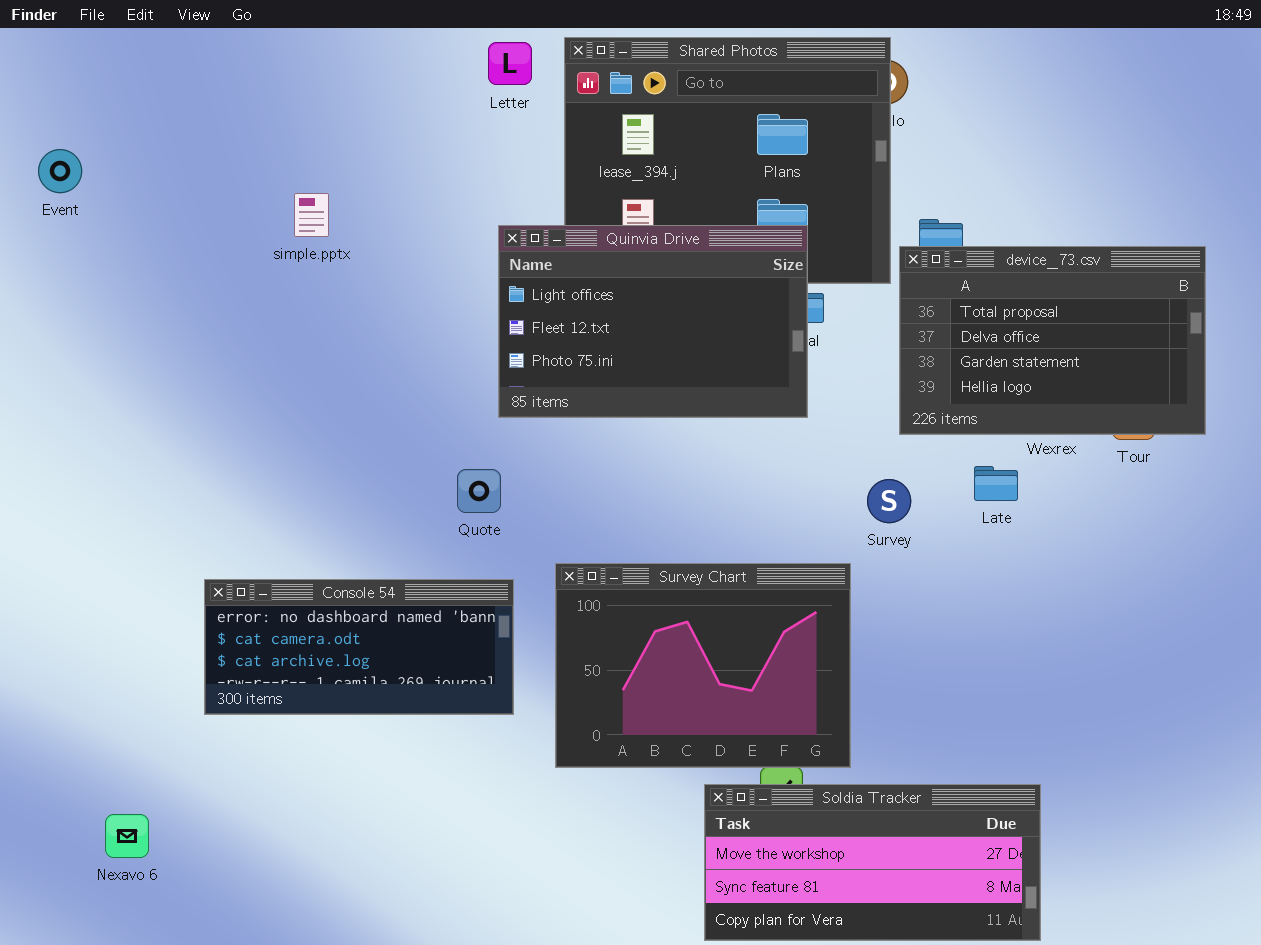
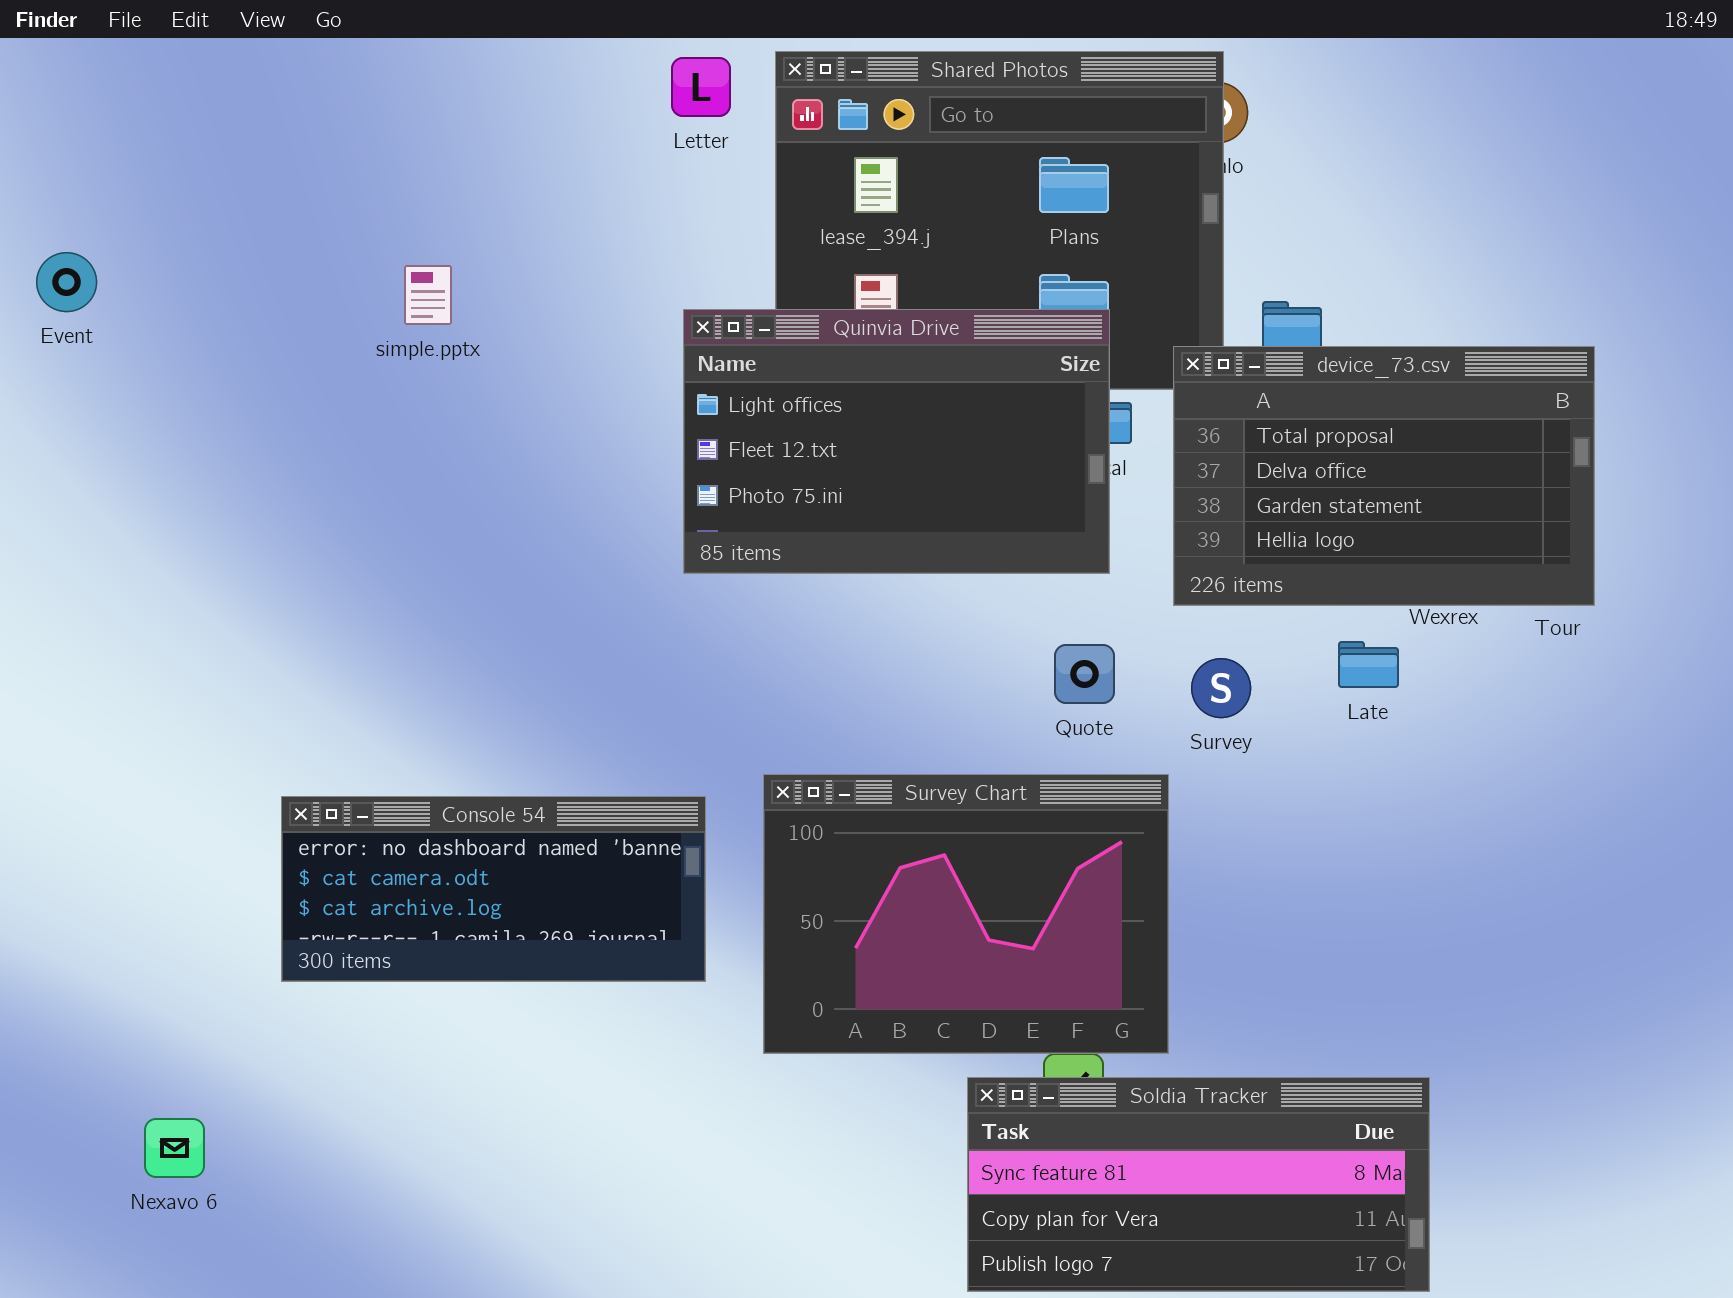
Event: [38,149,82,193] -> [36,252,97,312], moved
device_73.csv: [899,246,1206,435] -> [1173,346,1595,606], moved
Quote: [457,469,501,513] -> [1054,644,1115,704], moved
Soldia Tracker: [704,784,1041,941] -> [967,1077,1430,1292], scrolled down 1 row

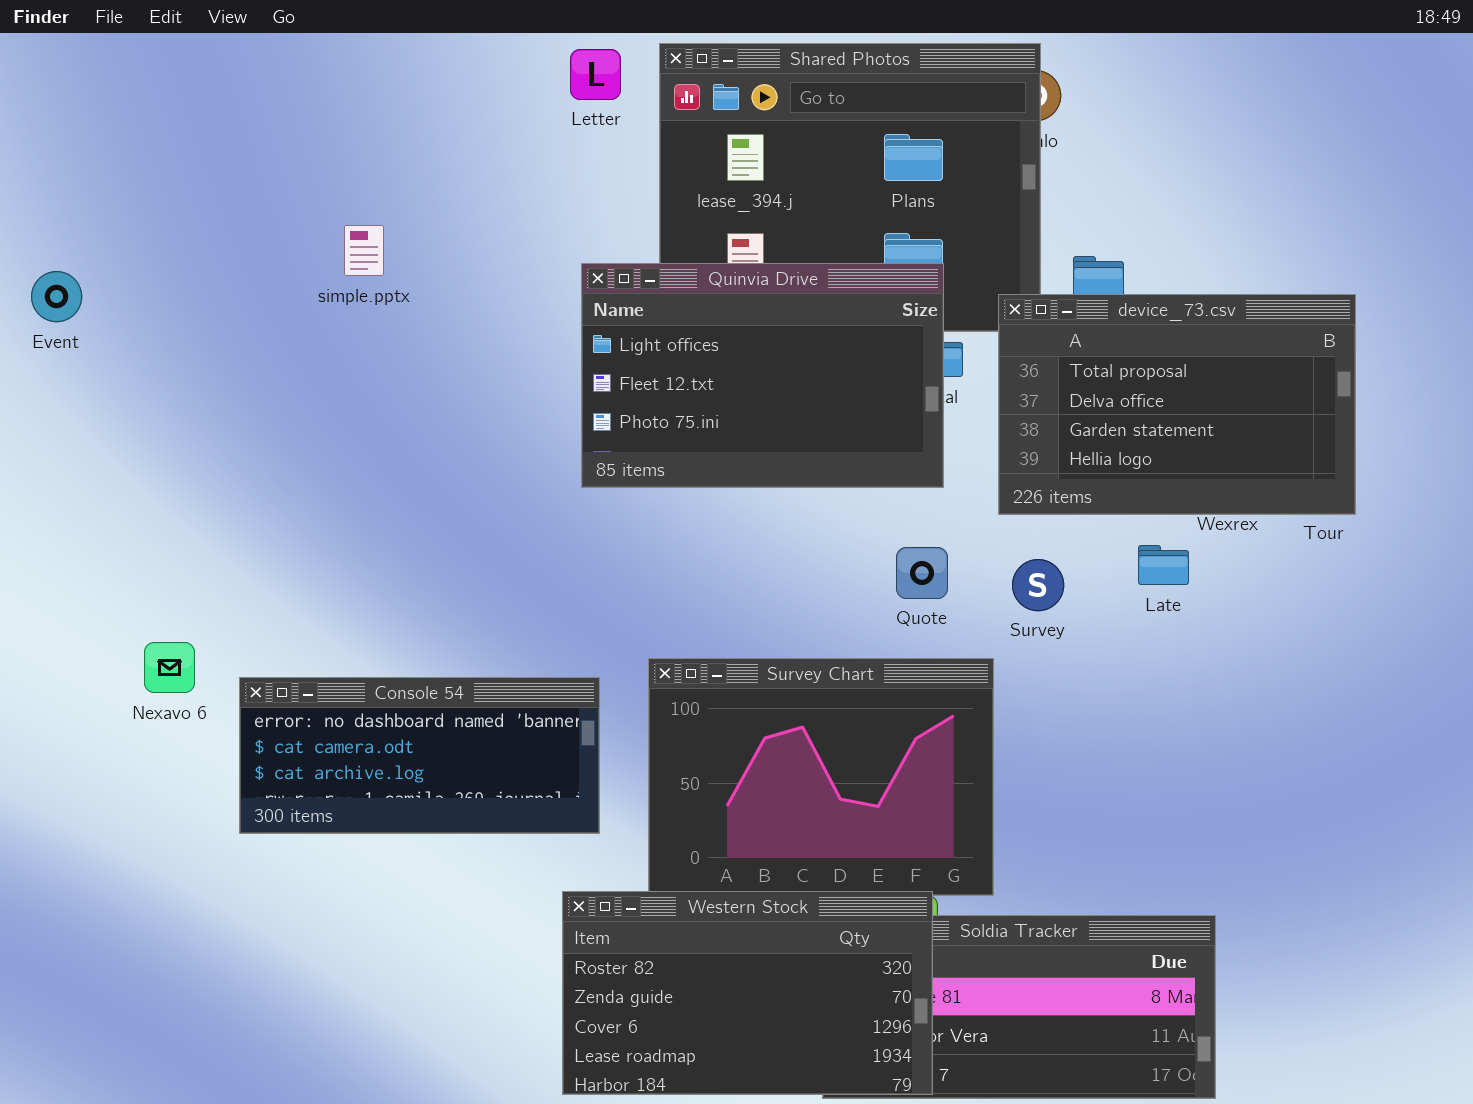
Event: [36,252,97,312] -> [31,271,82,322], moved
Western Stock: none -> [562,891,933,1095], opened
Nexavo 6: [144,1118,205,1178] -> [144,642,195,693], moved

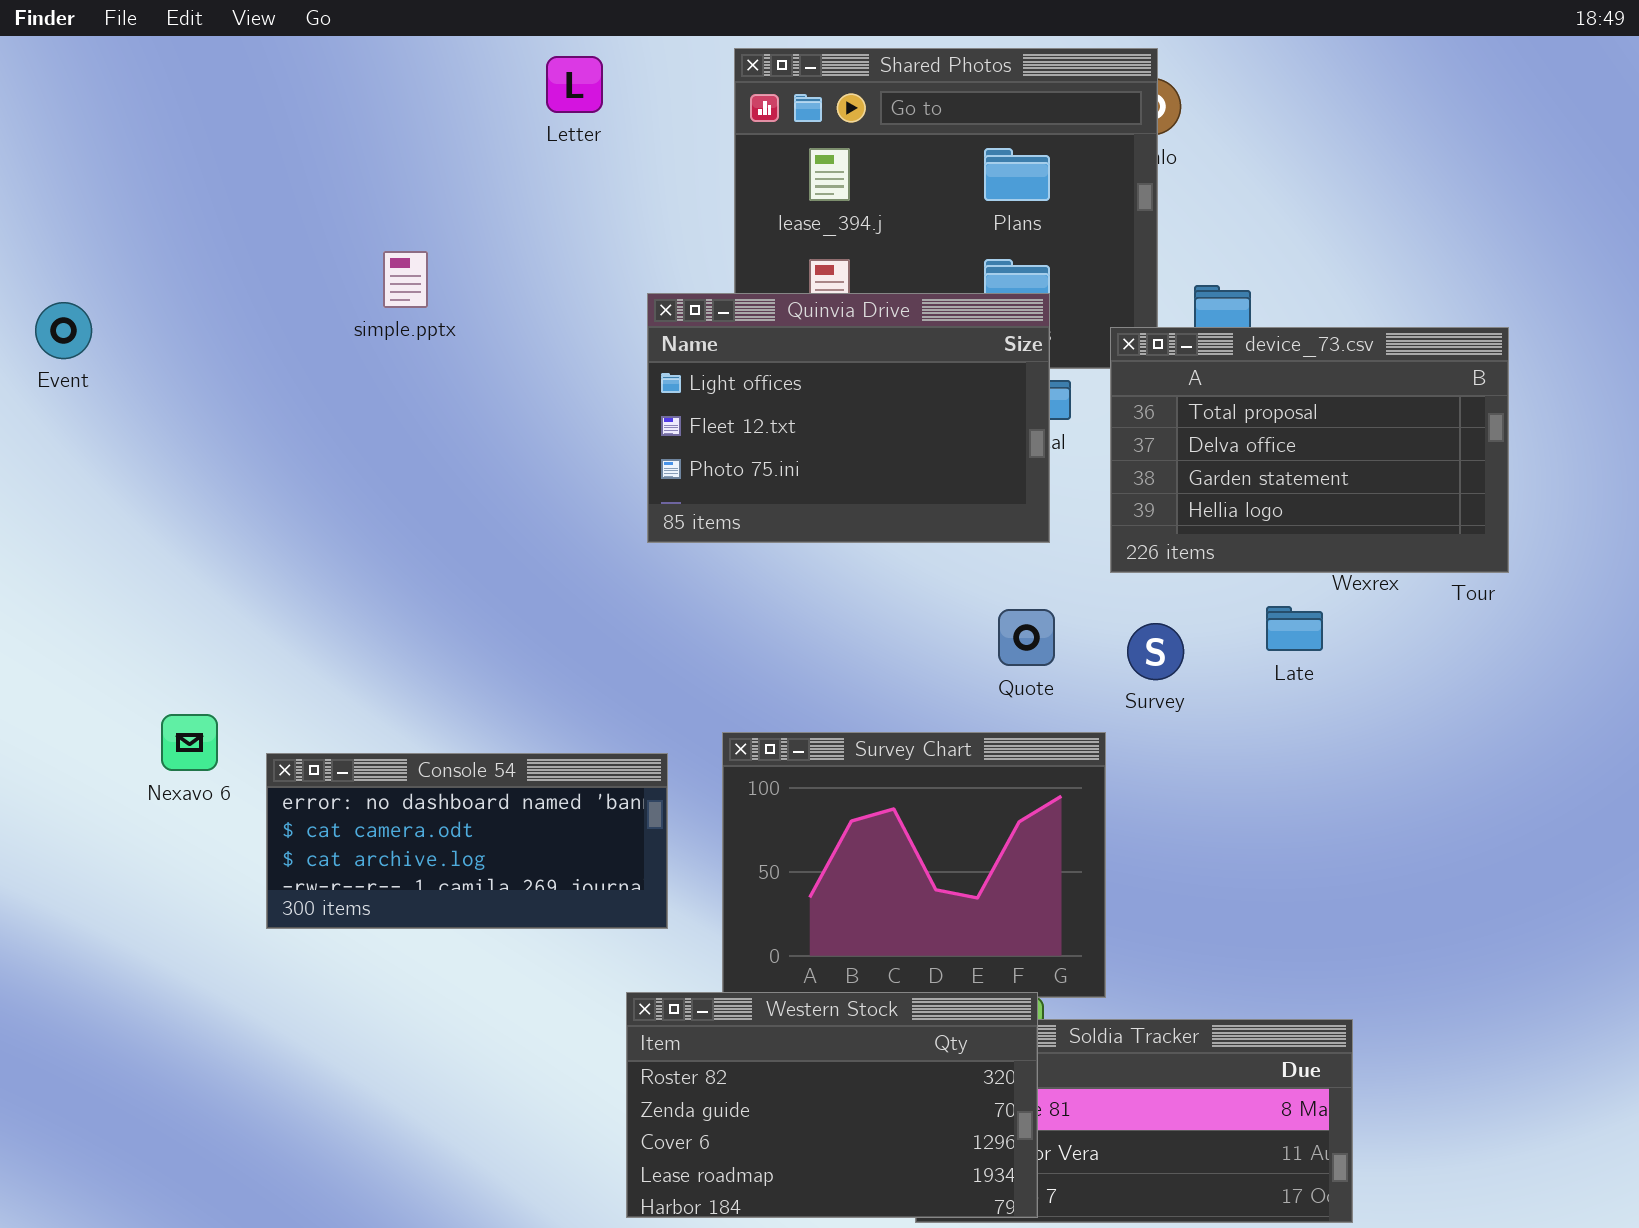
Letter: [570,49,621,100] -> [546,56,603,113], moved

